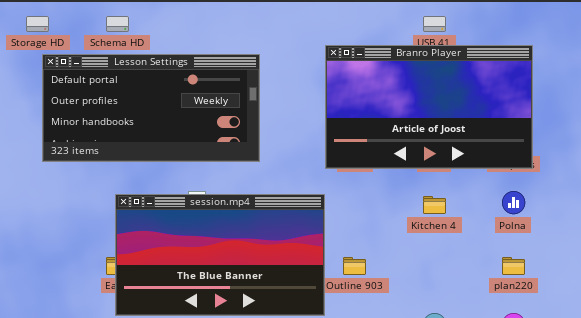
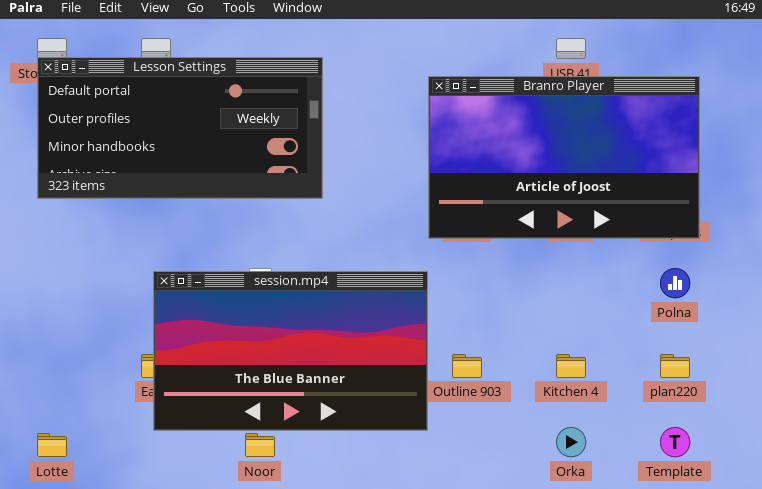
Lesson Settings: [42,54,260,162] -> [37,57,323,199], moved
Kitchen 4: [423,196,446,214] -> [556,354,586,378], moved

